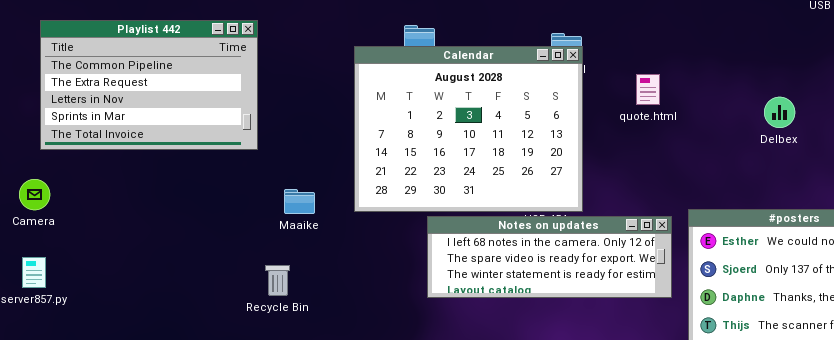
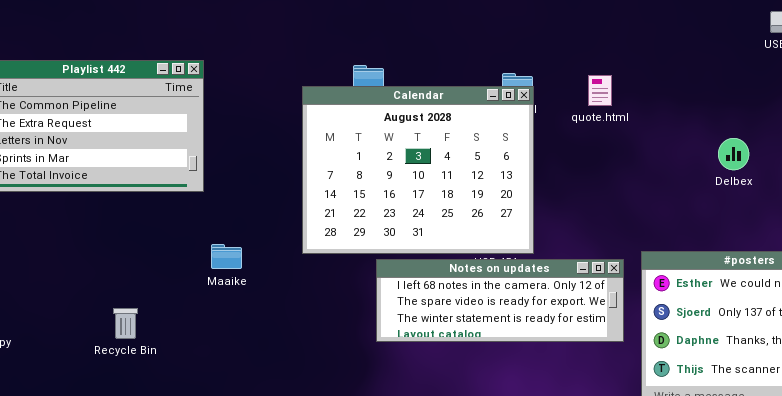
quote.html: [636,74,660,105] -> [588,75,612,106], moved
Maaike: [284,189,315,214] -> [211,244,242,269], moved
Recycle Bin: [265,265,290,296] -> [113,308,138,339], moved

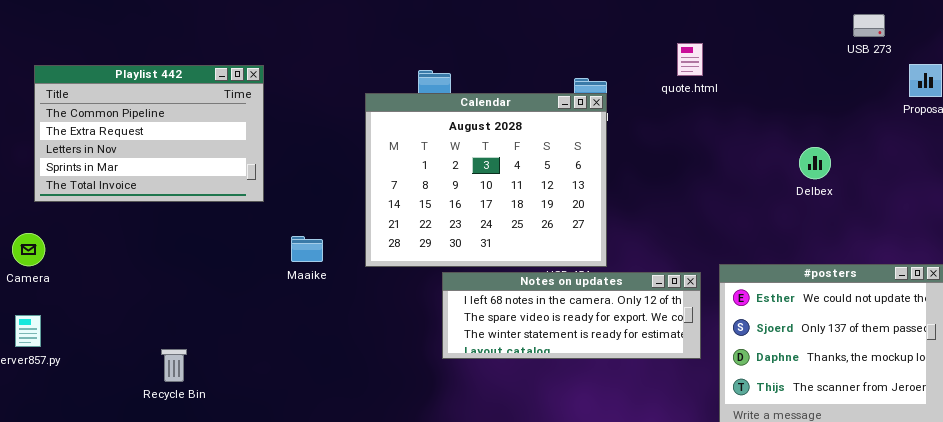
quote.html: [588,75,612,106] -> [677,43,703,76], moved
Maaike: [211,244,242,269] -> [291,236,323,262], moved
Recycle Bin: [113,308,138,339] -> [161,349,187,382], moved

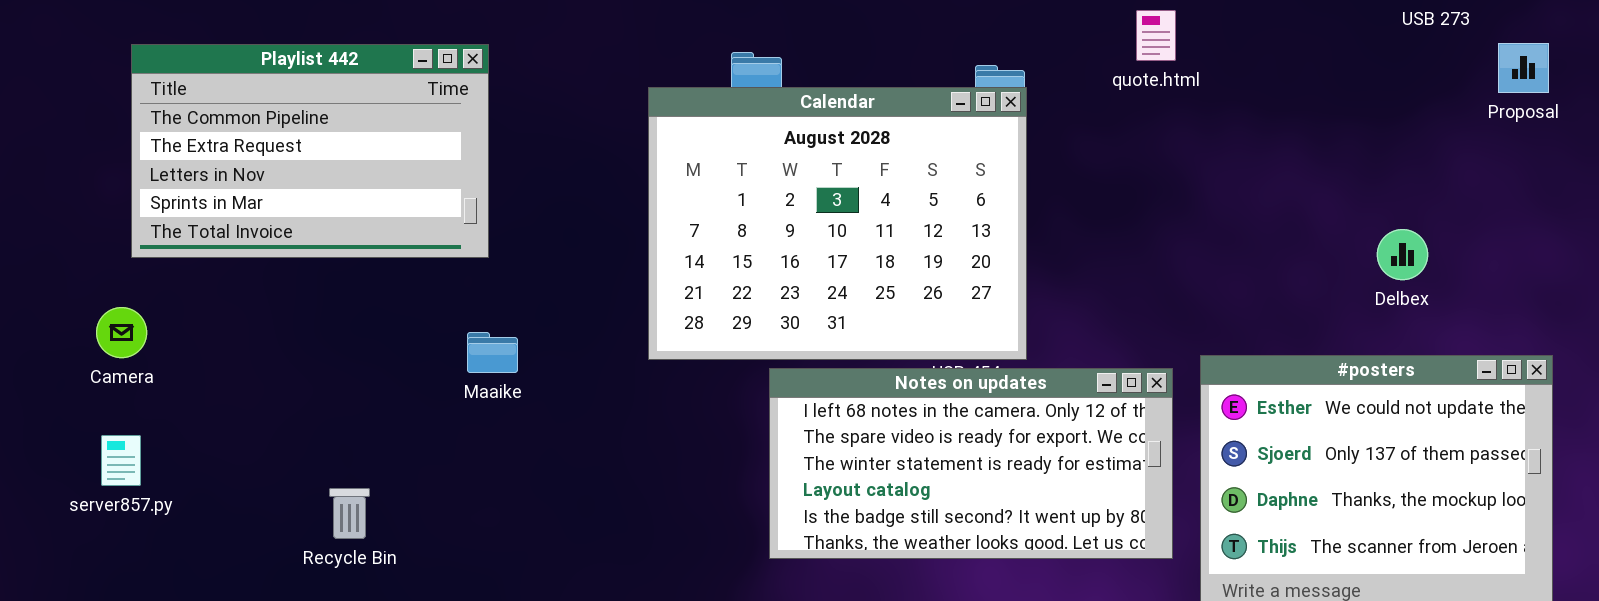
Delbex: [799,147,831,179] -> [1377,229,1428,280], moved
Maaike: [291,236,323,262] -> [467,332,518,373], moved
Notes on updates: [442,272,701,359] -> [769,368,1173,559], resized

